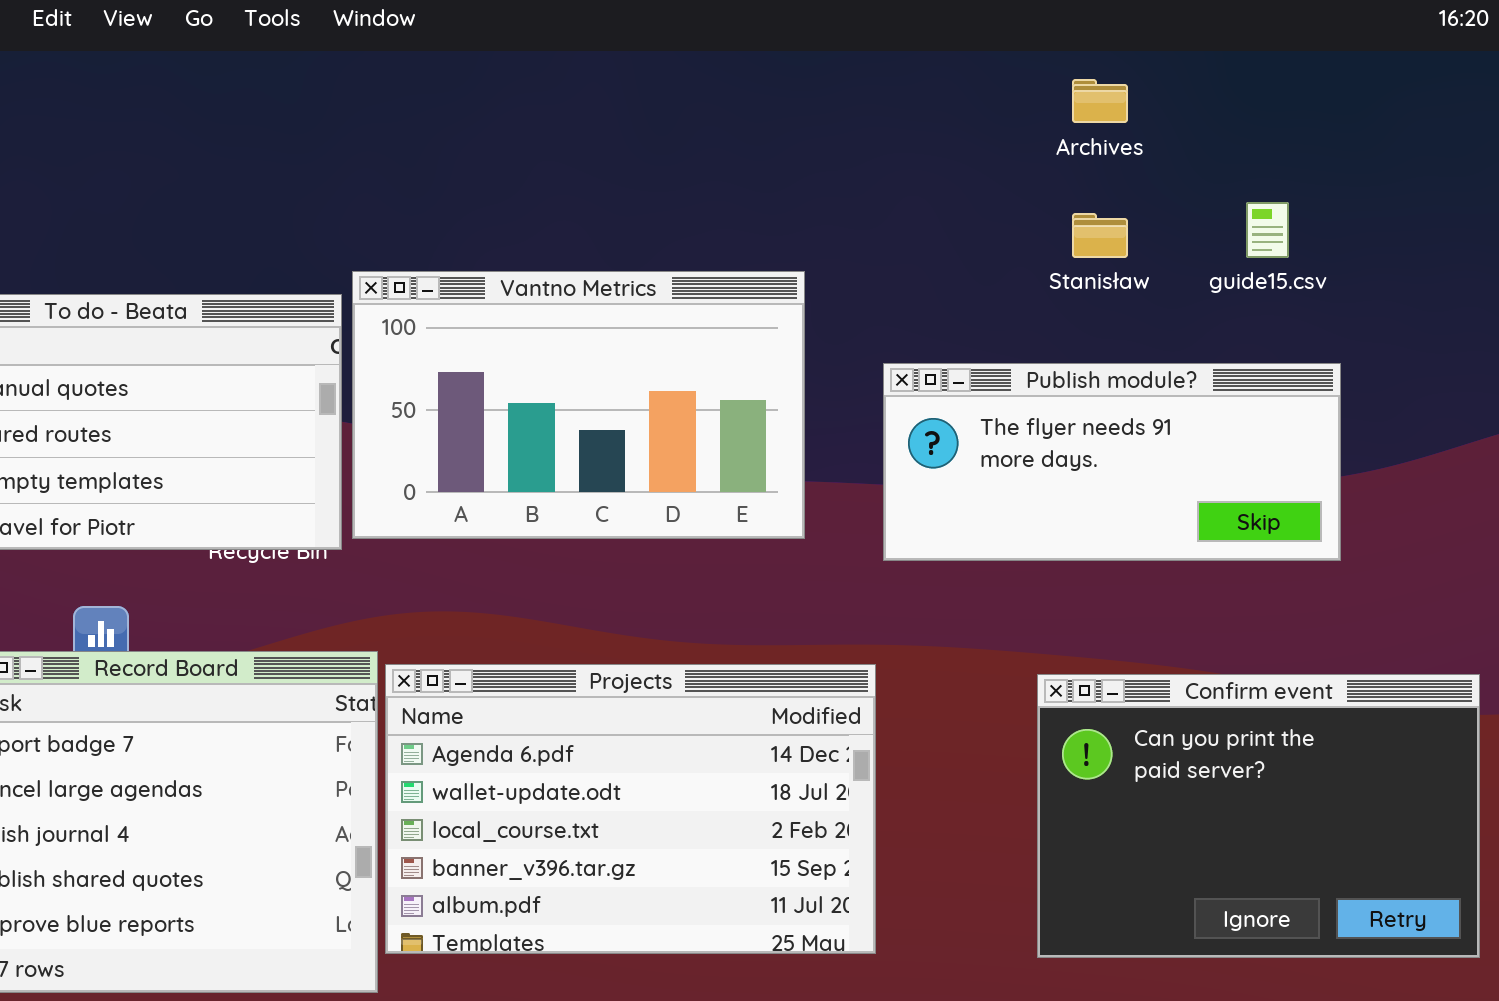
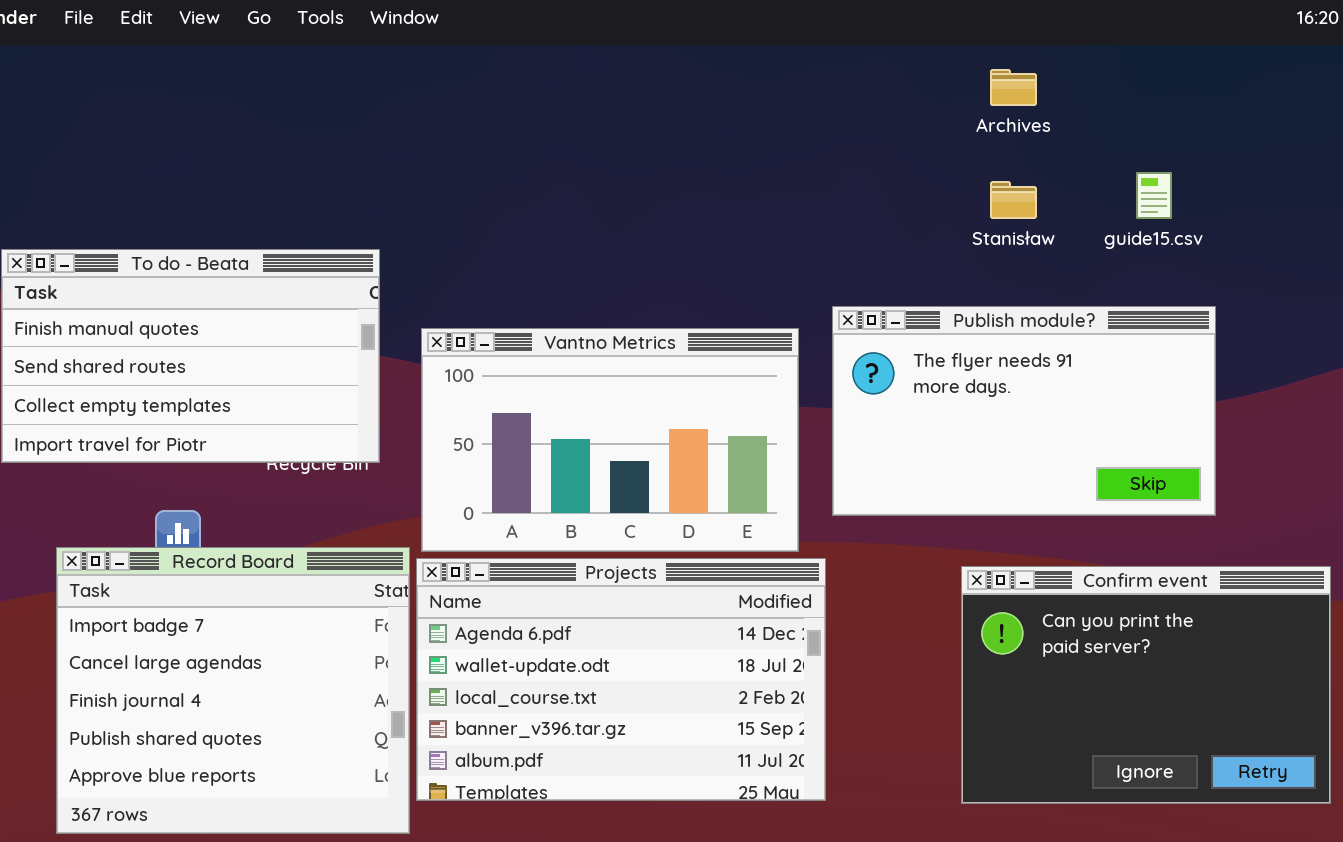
Vantno Metrics: [352,271,805,539] -> [421,328,799,552], moved
Publish module?: [883,363,1341,561] -> [832,306,1216,516], resized

